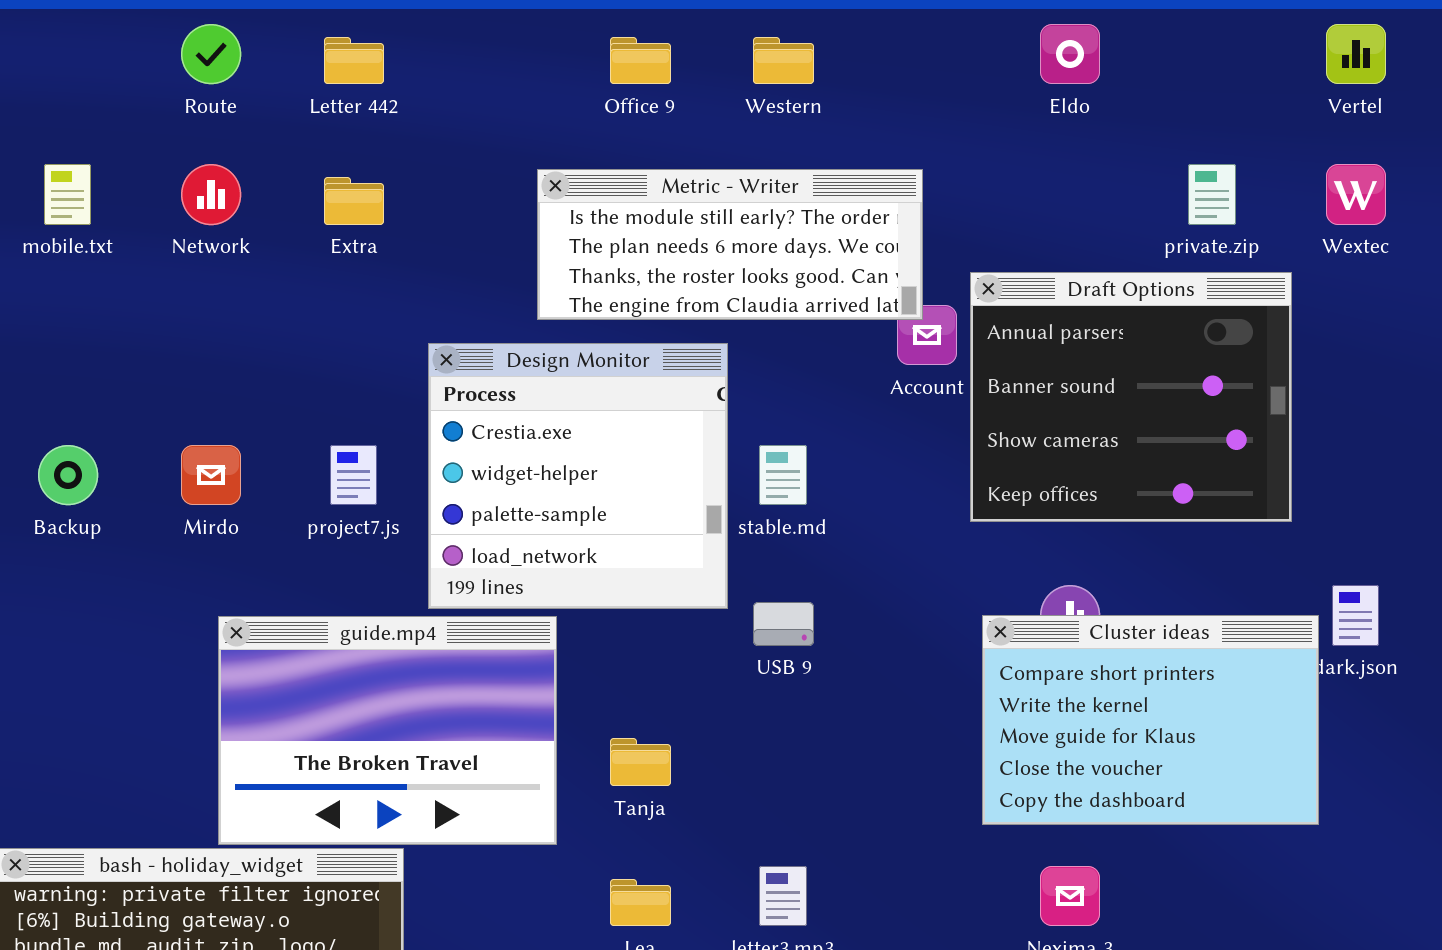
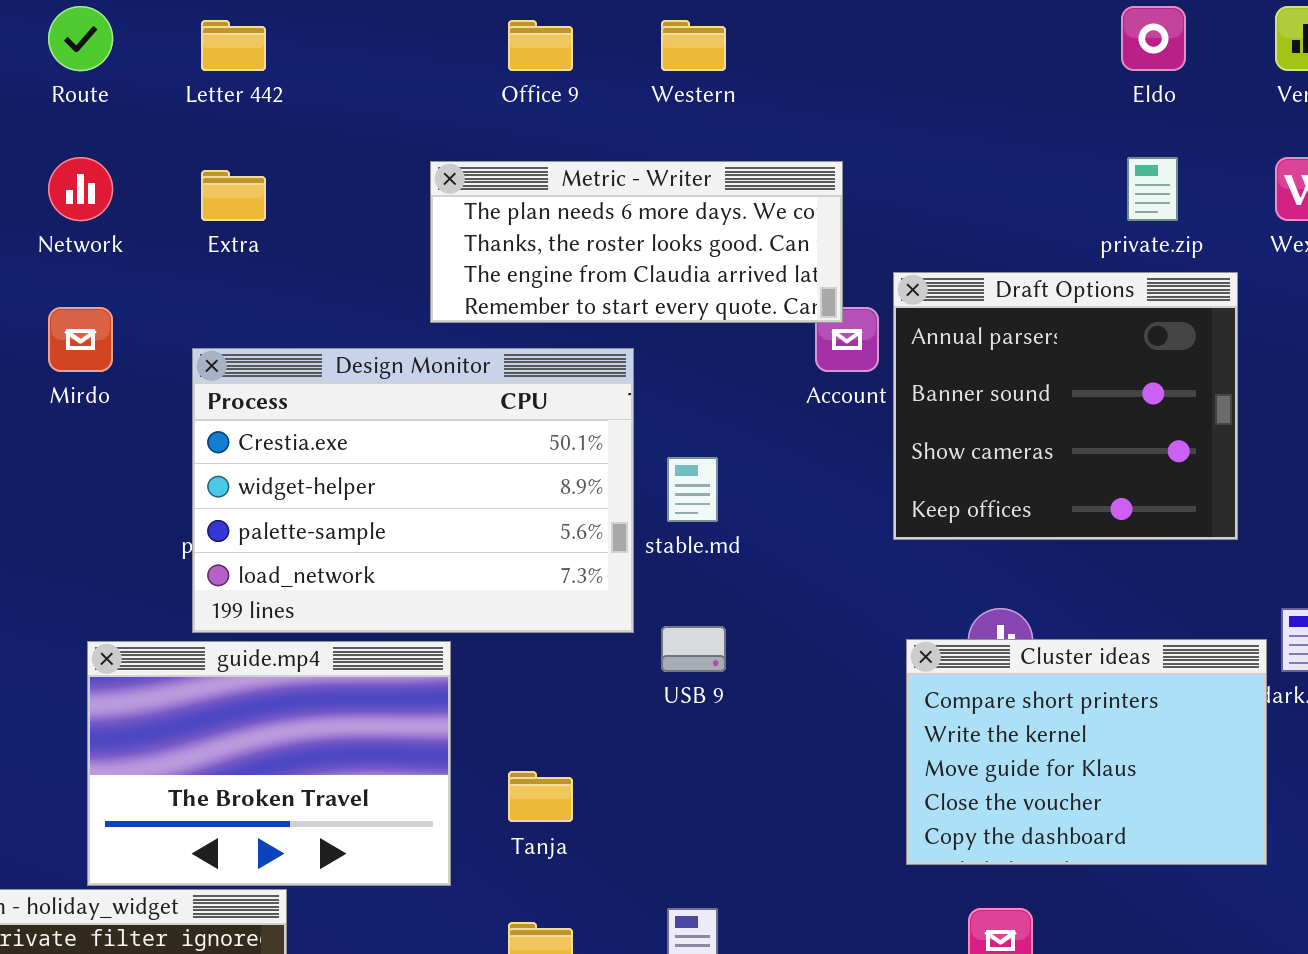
Eldo: [1040,24,1100,84] -> [1121,6,1186,71], moved
Metric - Writer: [537,169,923,320] -> [430,161,843,323], scrolled down 1 row
Design Monitor: [428,343,728,609] -> [192,348,634,633], resized
Mirdo: [181,445,241,505] -> [48,307,113,372], moved

